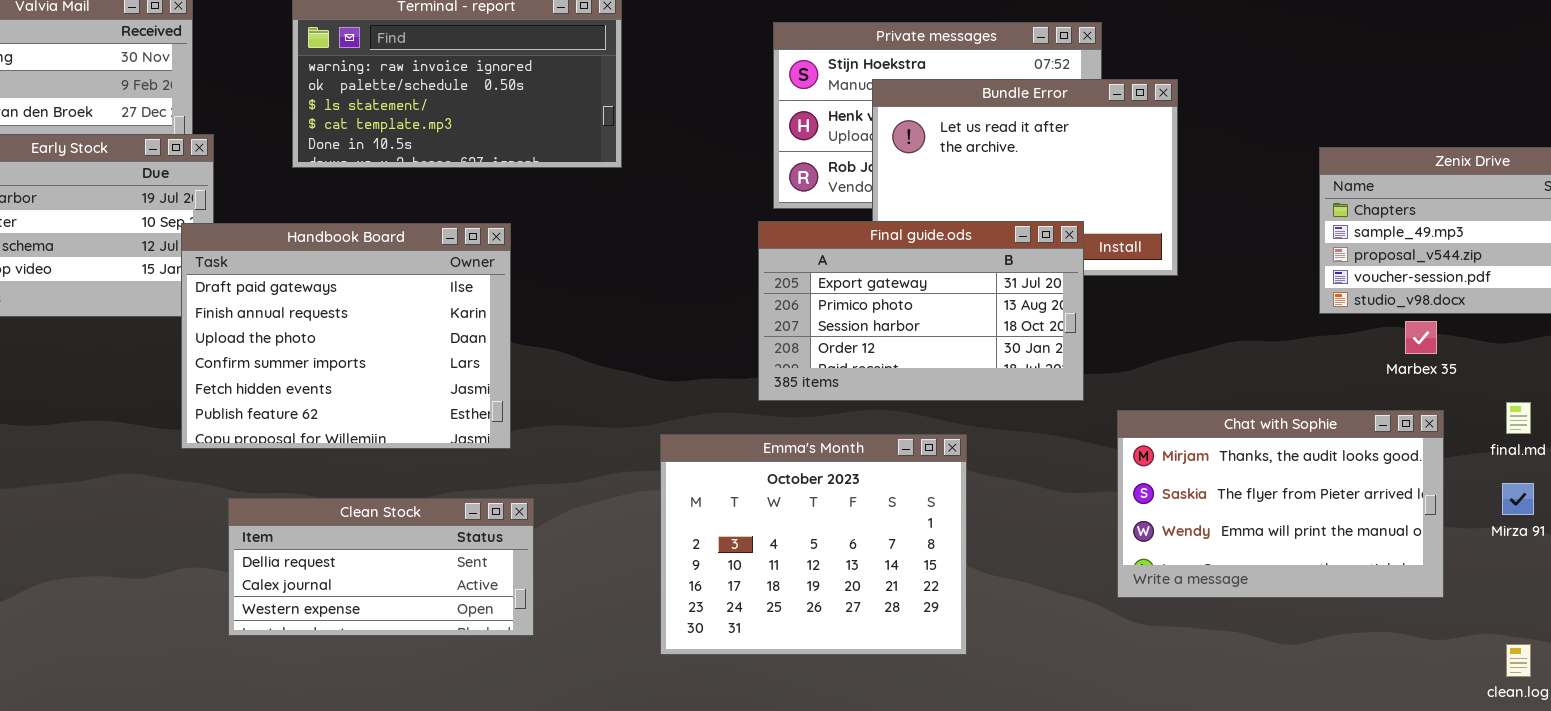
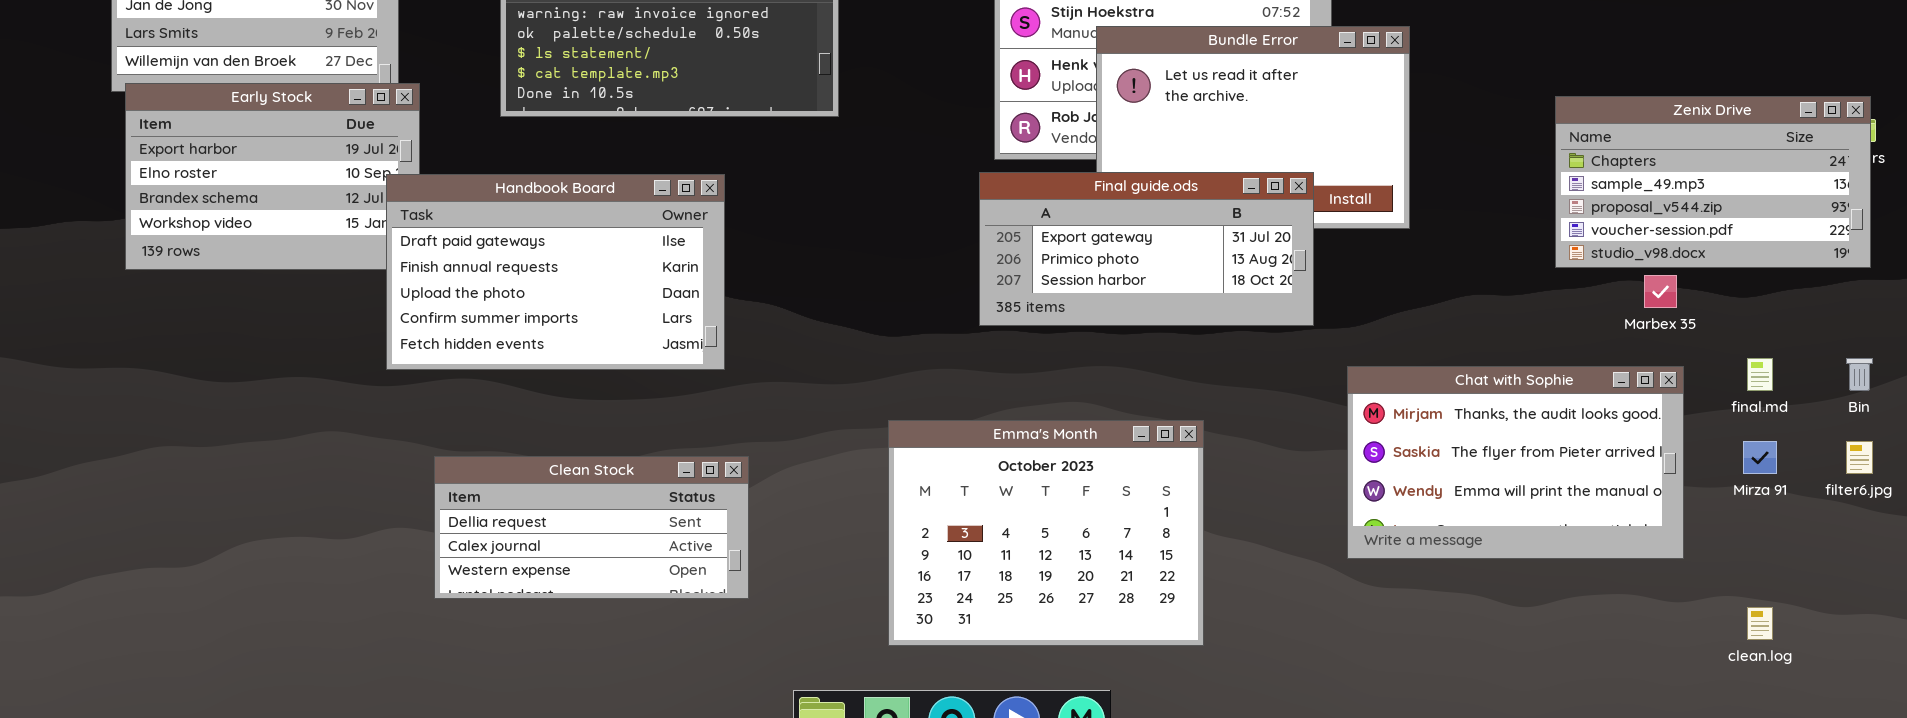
Final guide.ods: [758,221,1084,401] -> [979,172,1314,326], resized
Handbook Board: [181,223,511,449] -> [386,174,725,370], resized
Emma's Month: [660,434,967,655] -> [888,420,1204,646], moved

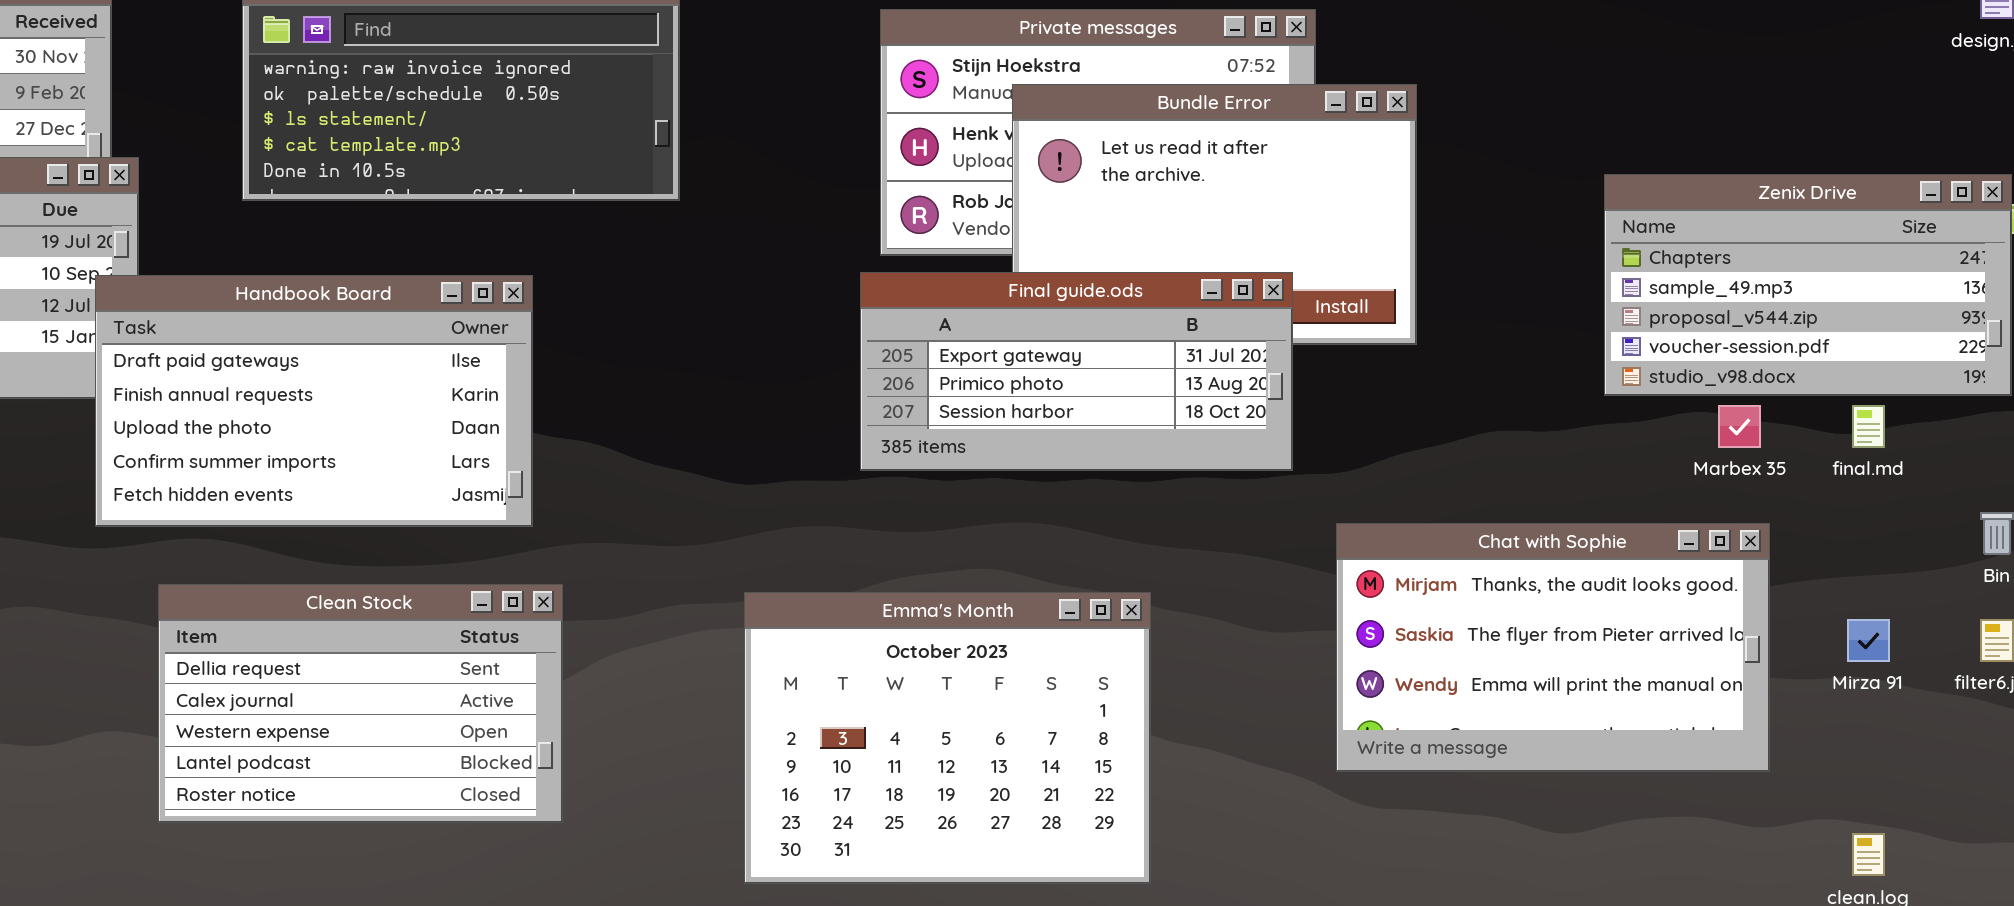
final.md: [1747,358,1773,391] -> [1852,405,1885,448], moved
Clean Stock: [434,456,749,599] -> [158,584,563,823], resized

